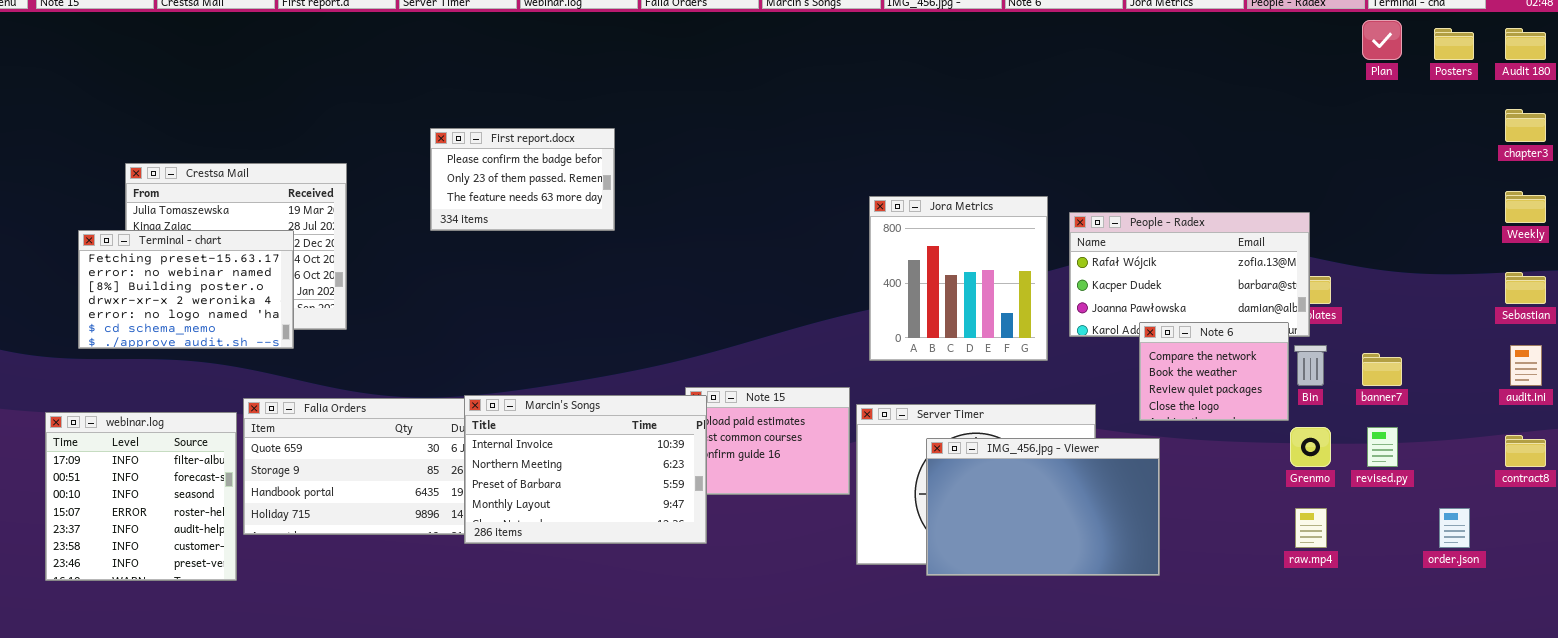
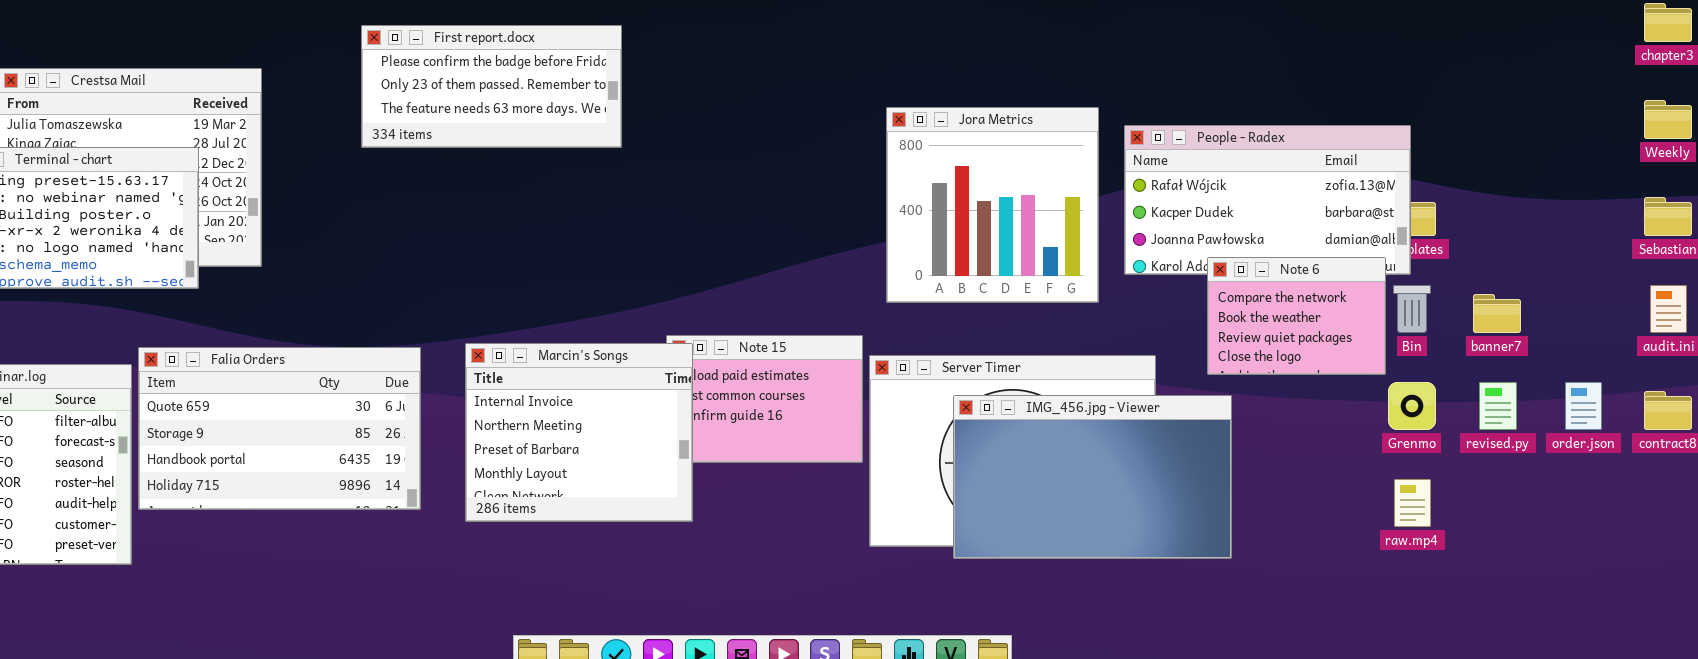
First report.docx: [430,128,615,231] -> [361,25,622,148], resized
Marcin's Songs: [464,395,707,544] -> [465,343,693,522], resized
order.json: [1439,508,1470,548] -> [1565,382,1602,430], moved

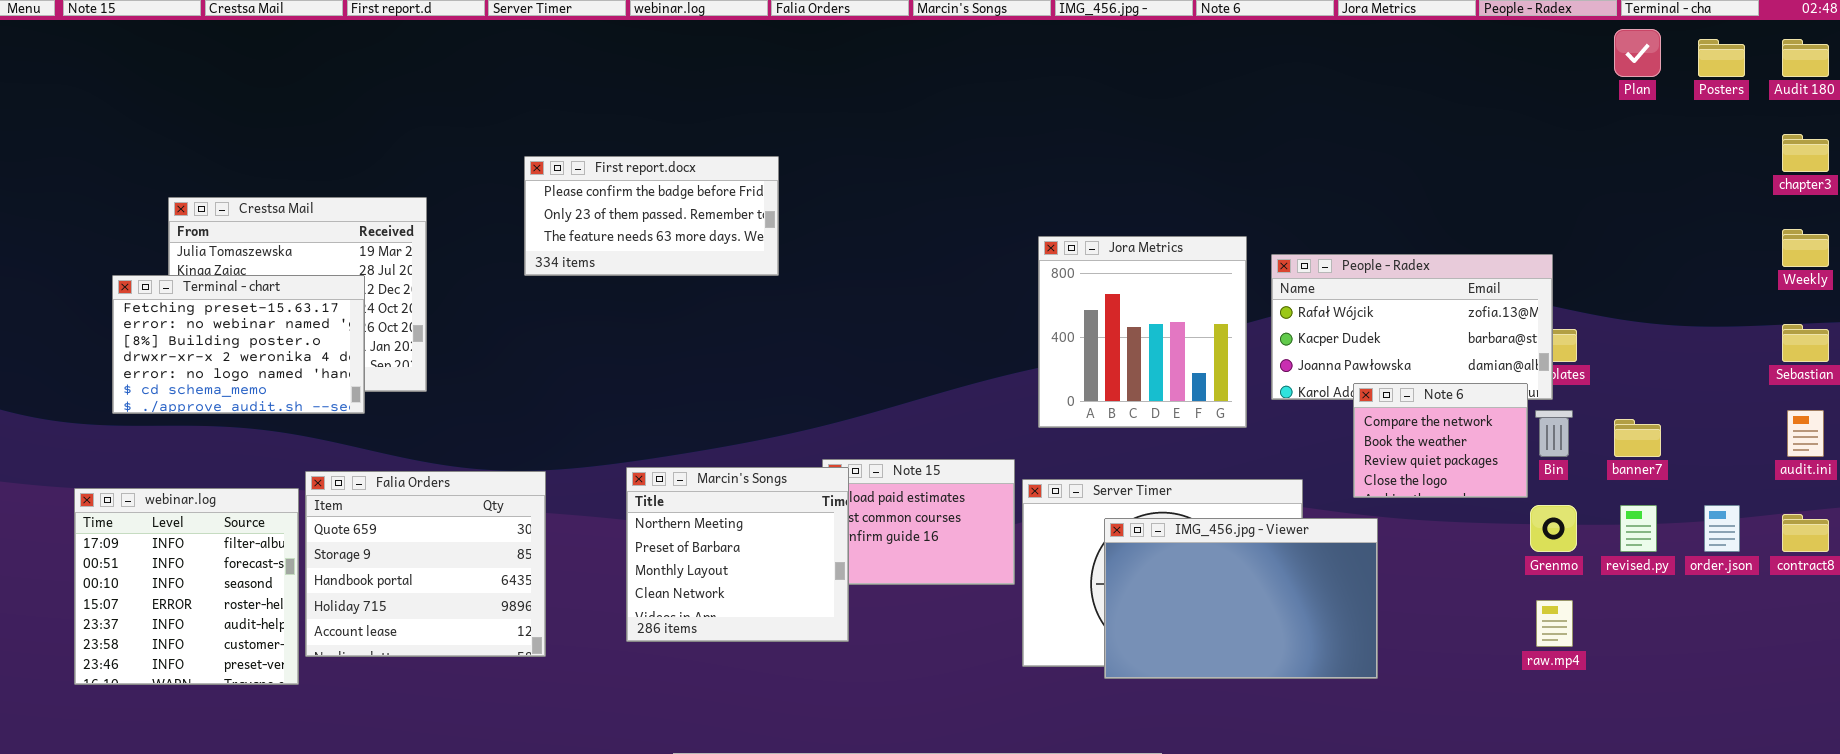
Marcin's Songs: [465,343,693,522] -> [626,467,849,642], scrolled down 1 row
Falia Orders: [138,347,421,510] -> [305,471,546,657], resized

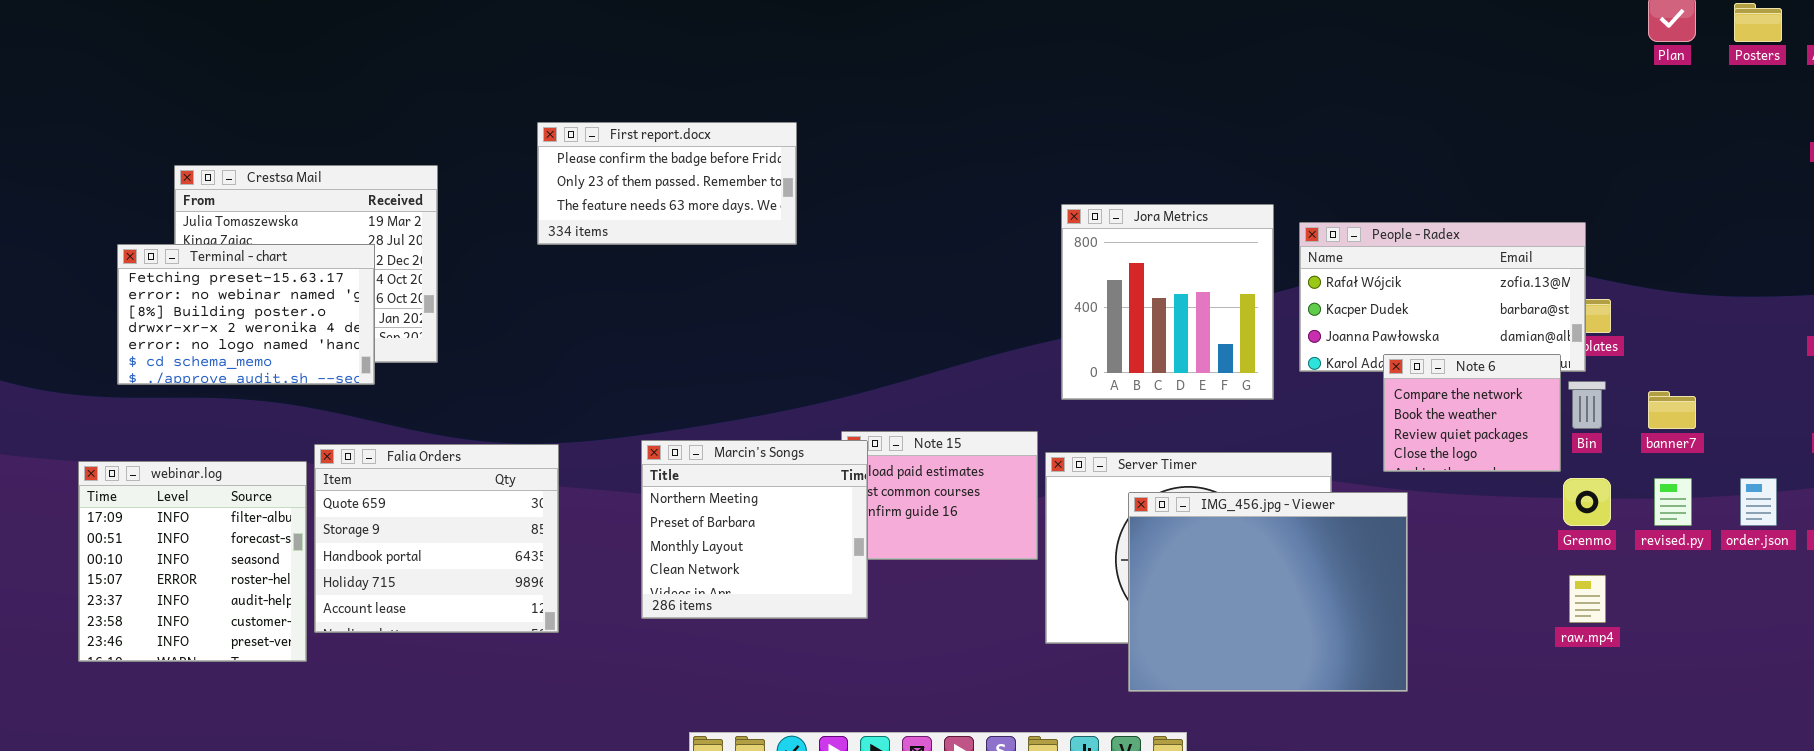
IMG_456.jpg - Viewer: [1104,518,1378,679] -> [1128,492,1408,692], resized

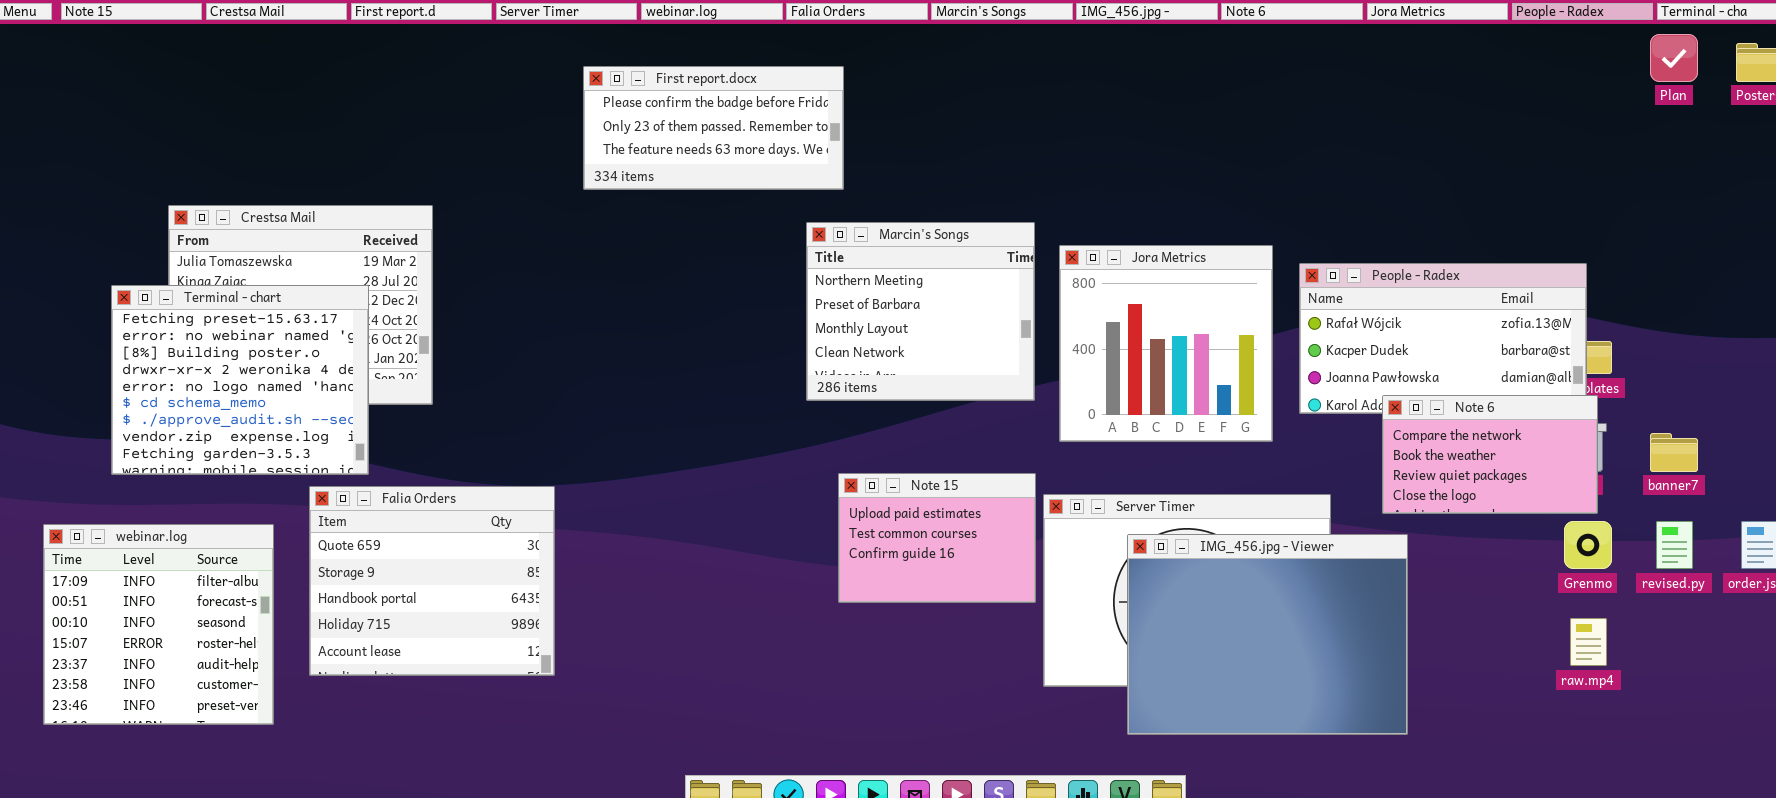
First report.docx: [537,122,797,245] -> [583,66,844,190], moved
Terminal - chart: [117,244,375,385] -> [111,285,369,475], resized
Note 6: [1383,354,1561,472] -> [1382,395,1598,514], resized
Marcin's Songs: [641,440,868,619] -> [806,222,1035,401], moved
webinar.log: [78,461,307,662] -> [43,524,274,725], moved

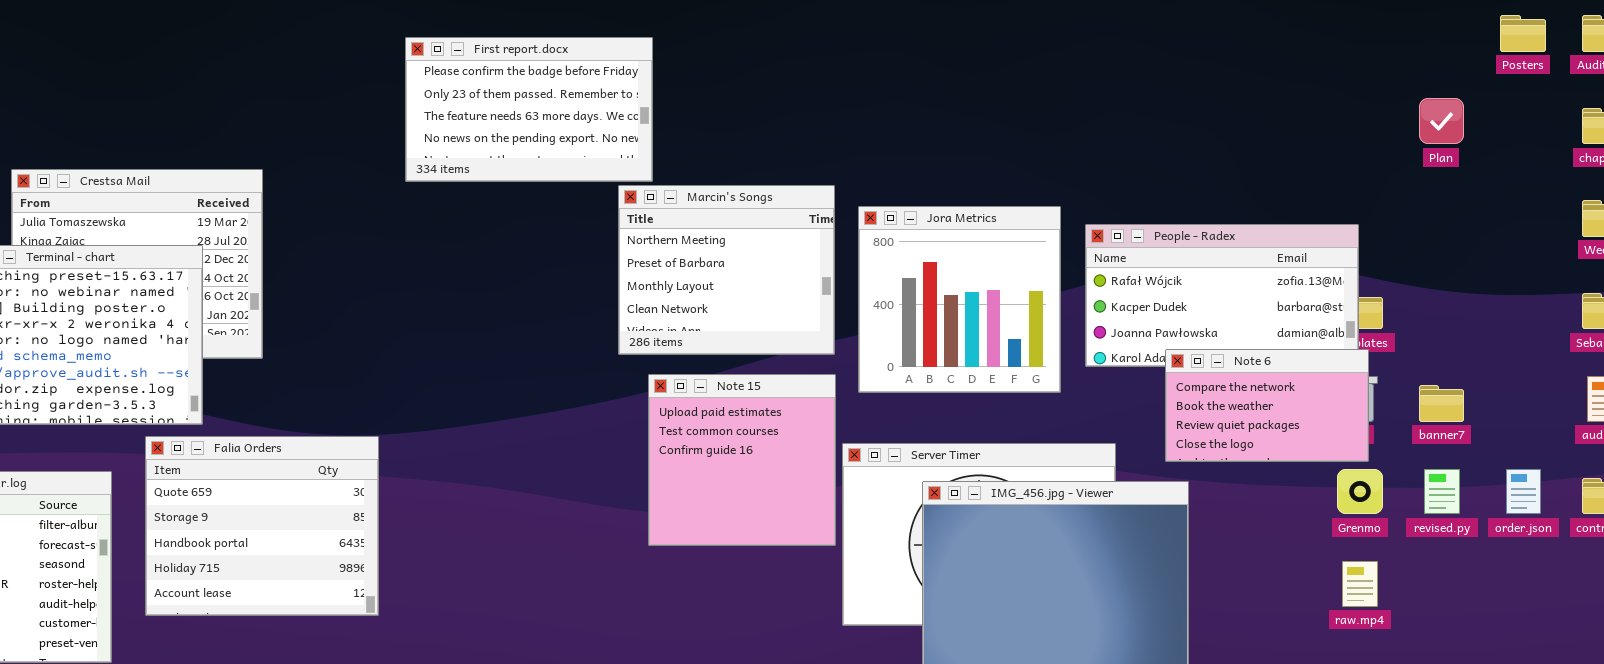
Plan: [1650,34,1698,82] -> [1419,98,1464,144], moved
First report.docx: [583,66,844,190] -> [405,37,653,182], resized
Note 15: [838,473,1036,603] -> [648,374,836,546], resized

